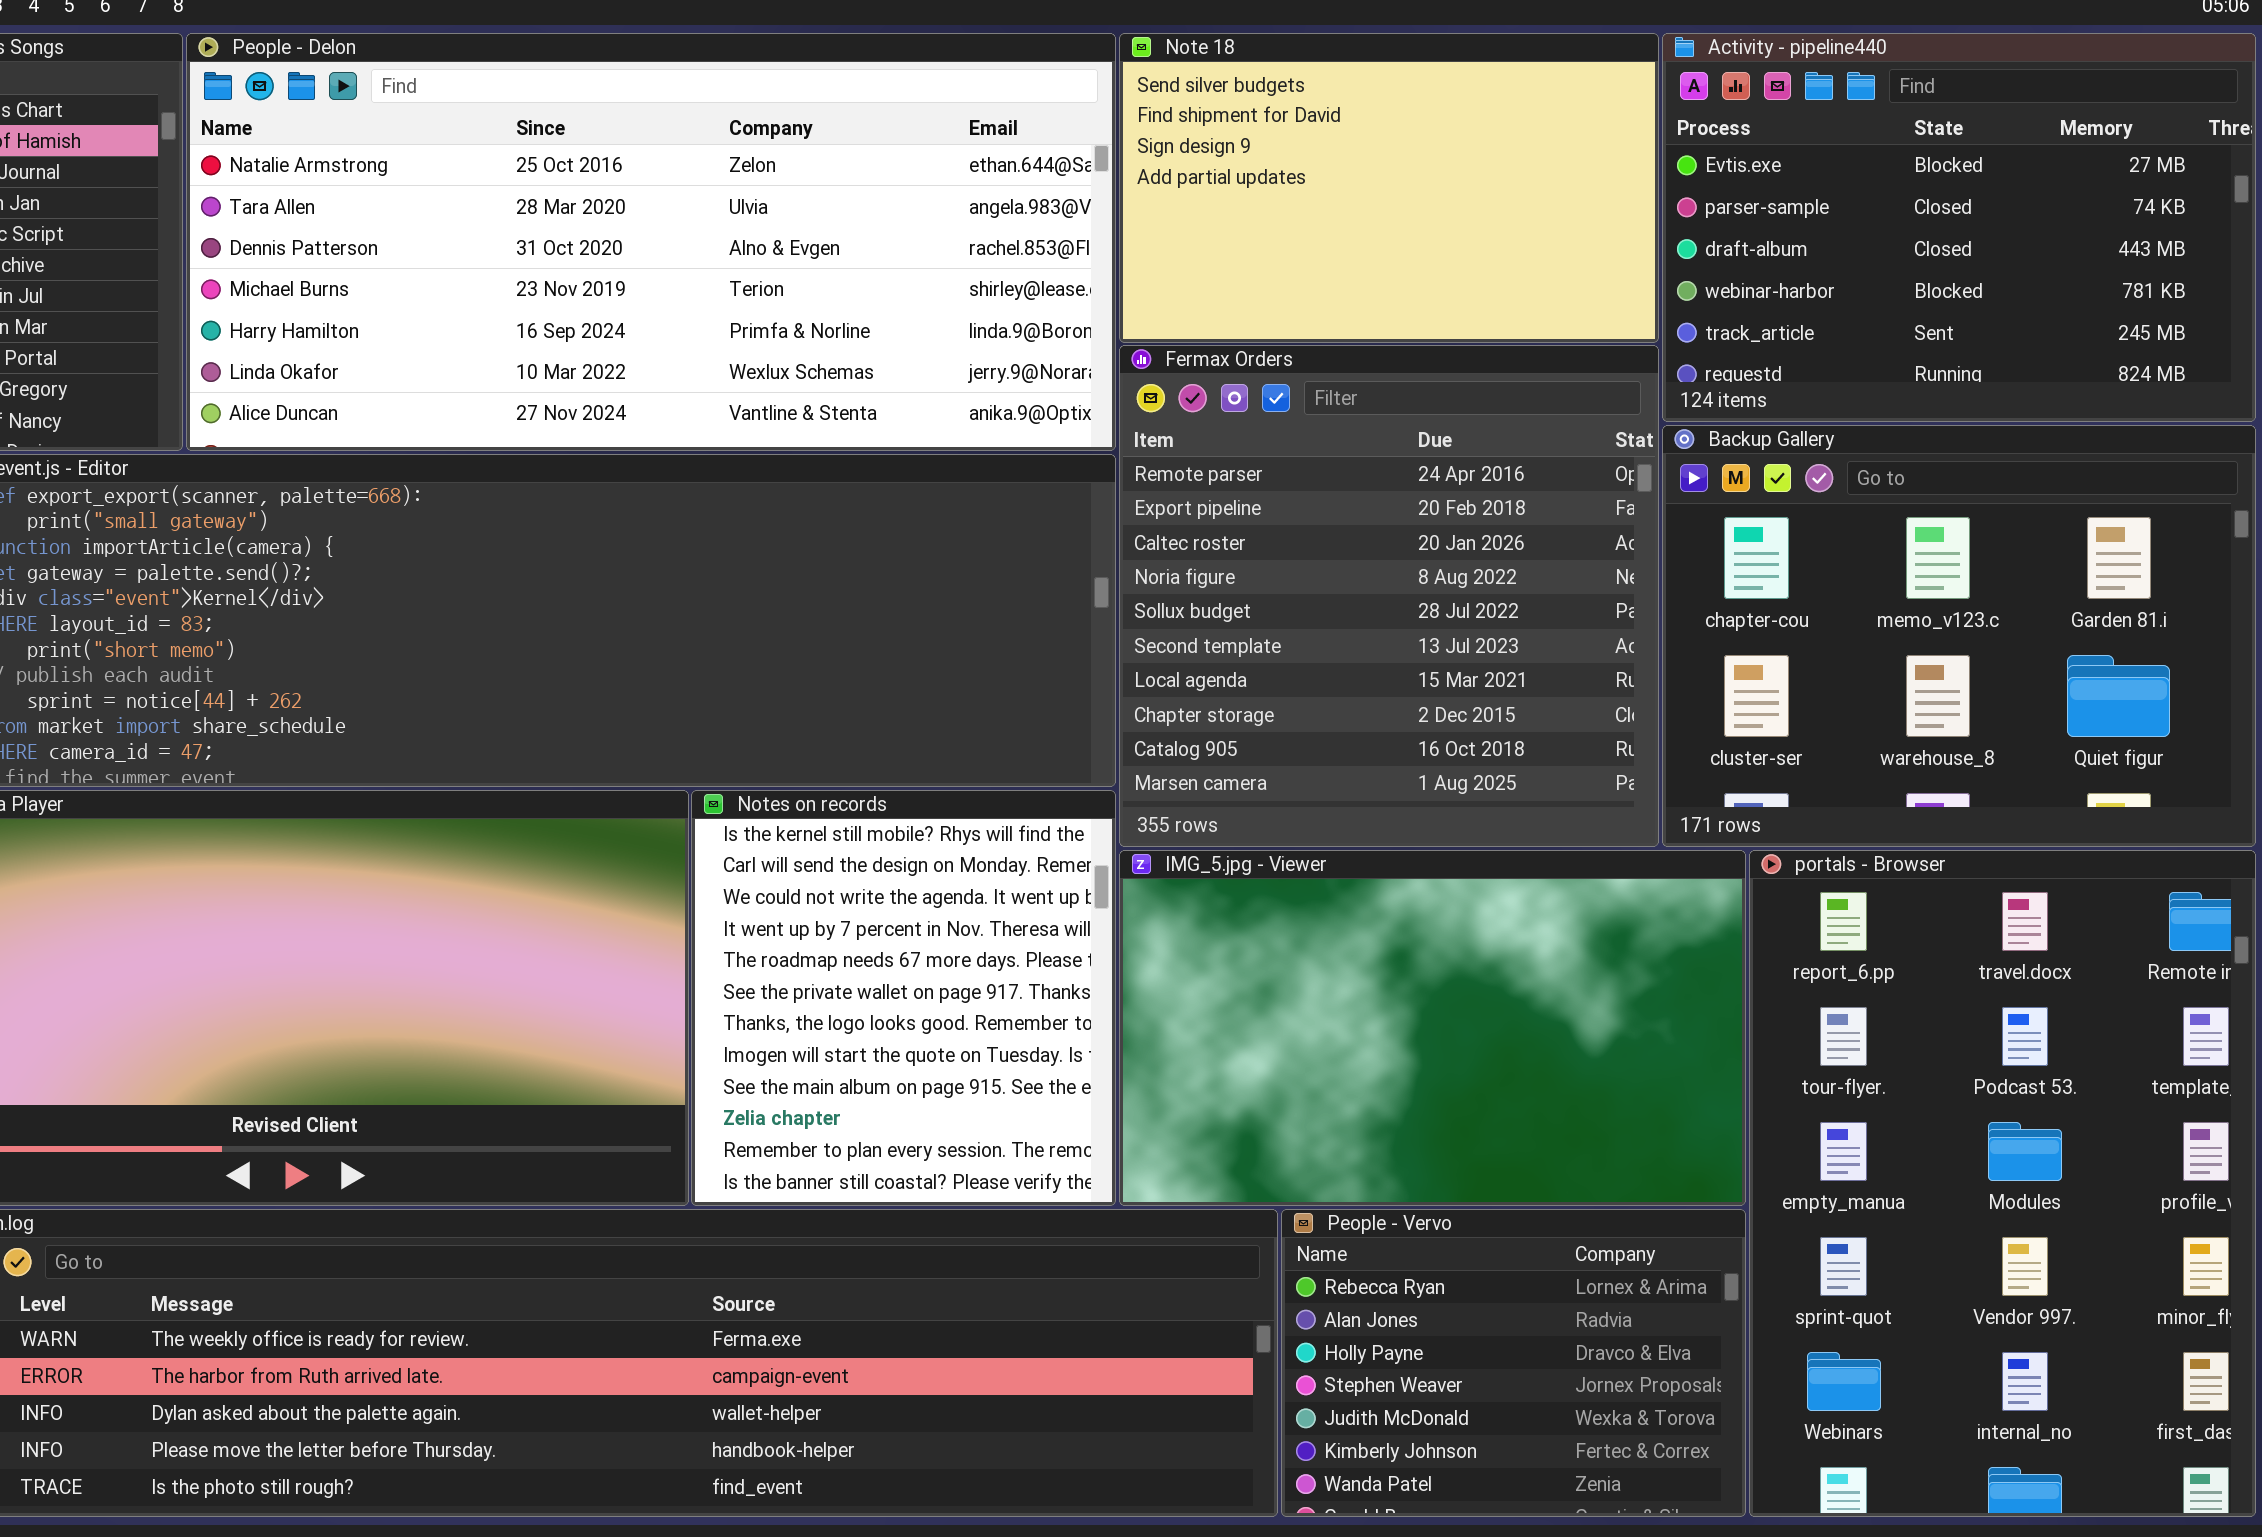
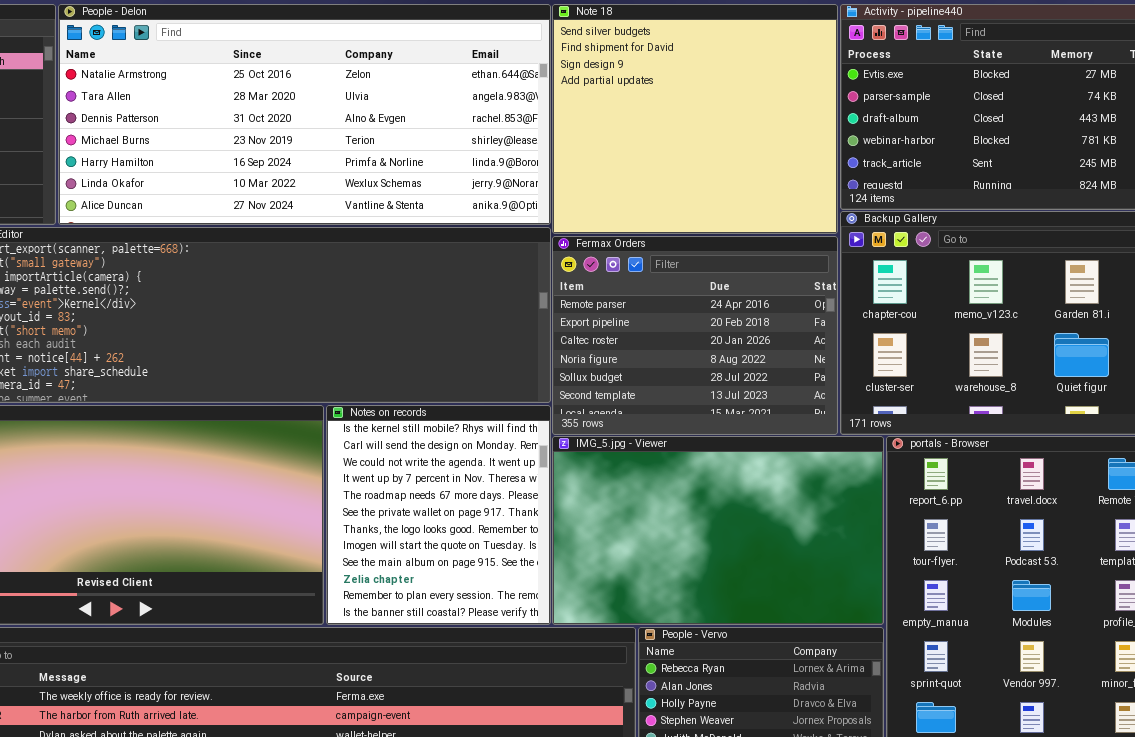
Note 18: [1119,33,1659,343] -> [552,4,838,234], resized
Fermax Orders: [1119,345,1659,847] -> [552,236,838,435], resized

